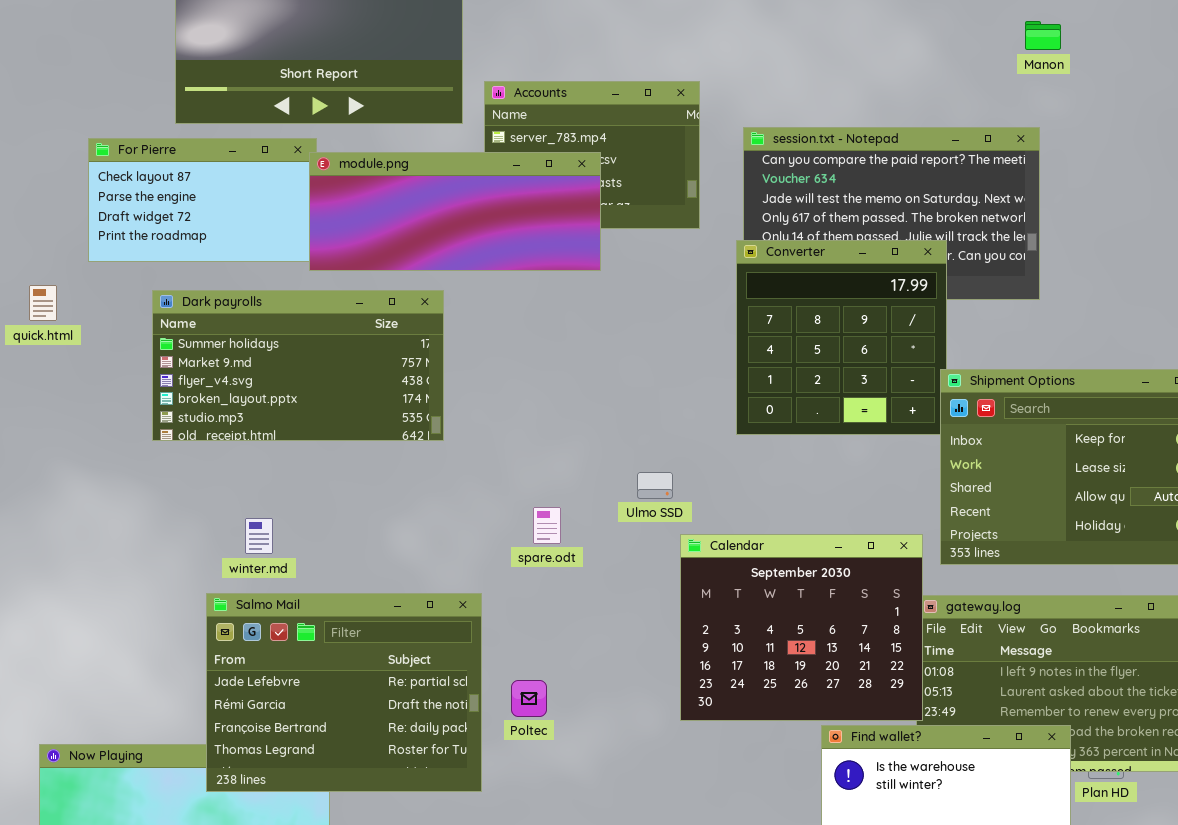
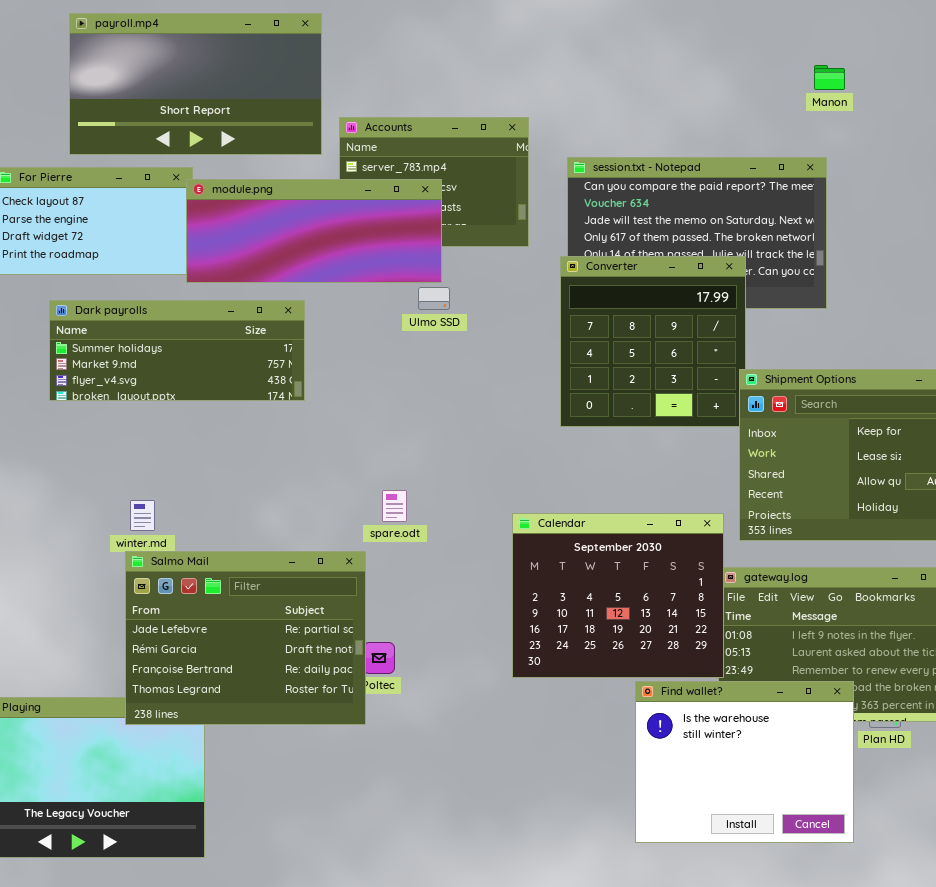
Dark payrolls: [152,290,444,441] -> [49,300,305,401], resized
Ulmo SSD: [637,472,673,499] -> [418,287,450,310], moved
Salmo Mail: [206,593,482,792] -> [125,551,366,725], moved

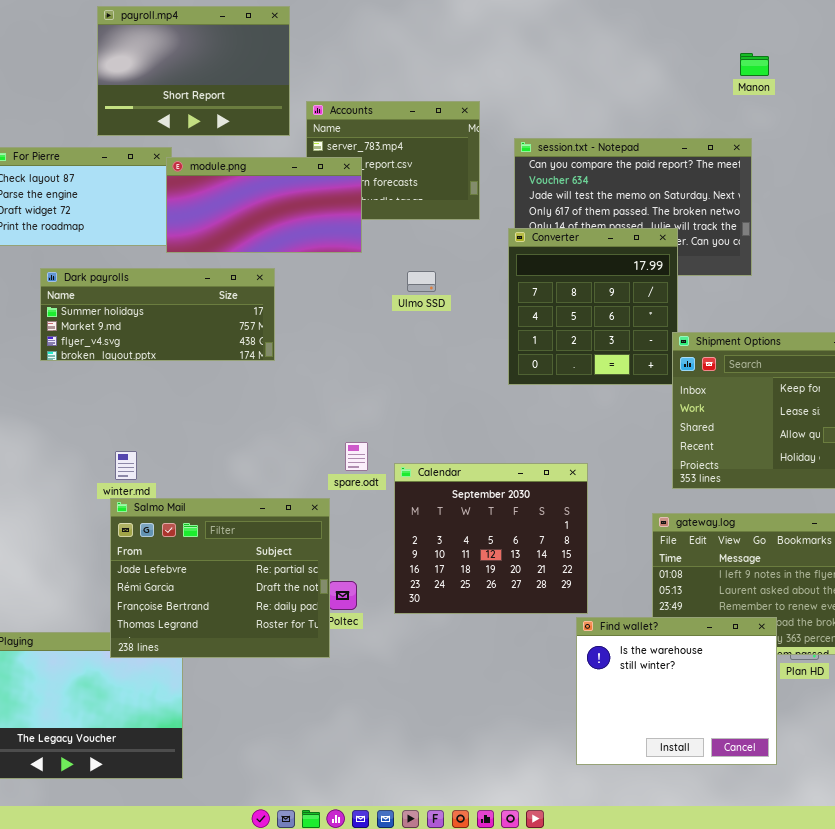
payroll.mp4: [69,13,322,155] -> [97,6,290,136], resized
module.png: [186,179,442,283] -> [166,157,362,253], resized
Ulmo SSD: [418,287,450,310] -> [407,271,436,292], moved
Calendar: [512,513,724,678] -> [394,463,588,614], moved

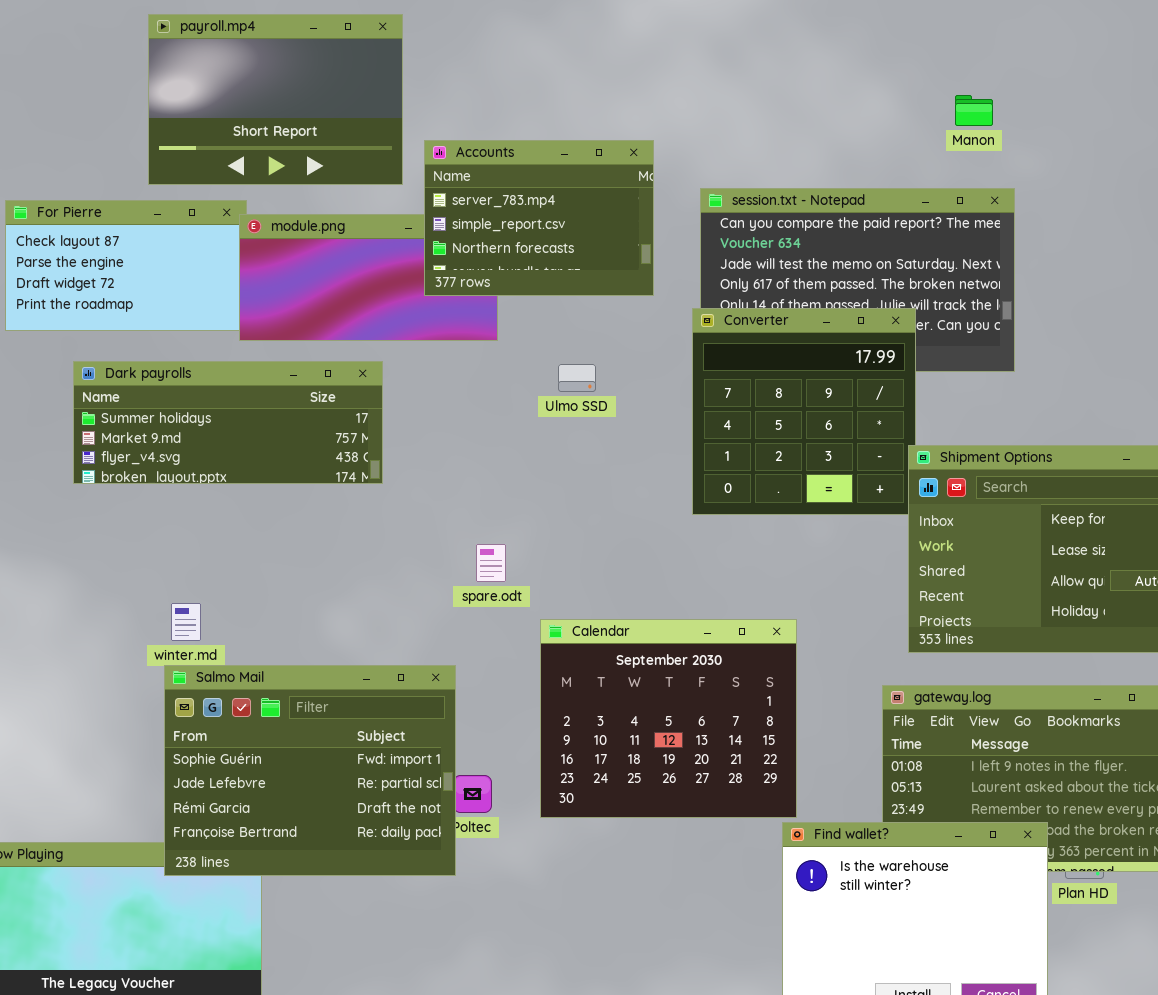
Manon: [740,53,769,76] -> [955,95,993,126], moved
Accounts: [306,101,480,220] -> [424,140,654,296], raised
spare.odt: [345,442,368,471] -> [476,544,506,582], moved
Salmo Mail: [110,498,330,658] -> [164,665,456,876], scrolled up 1 row

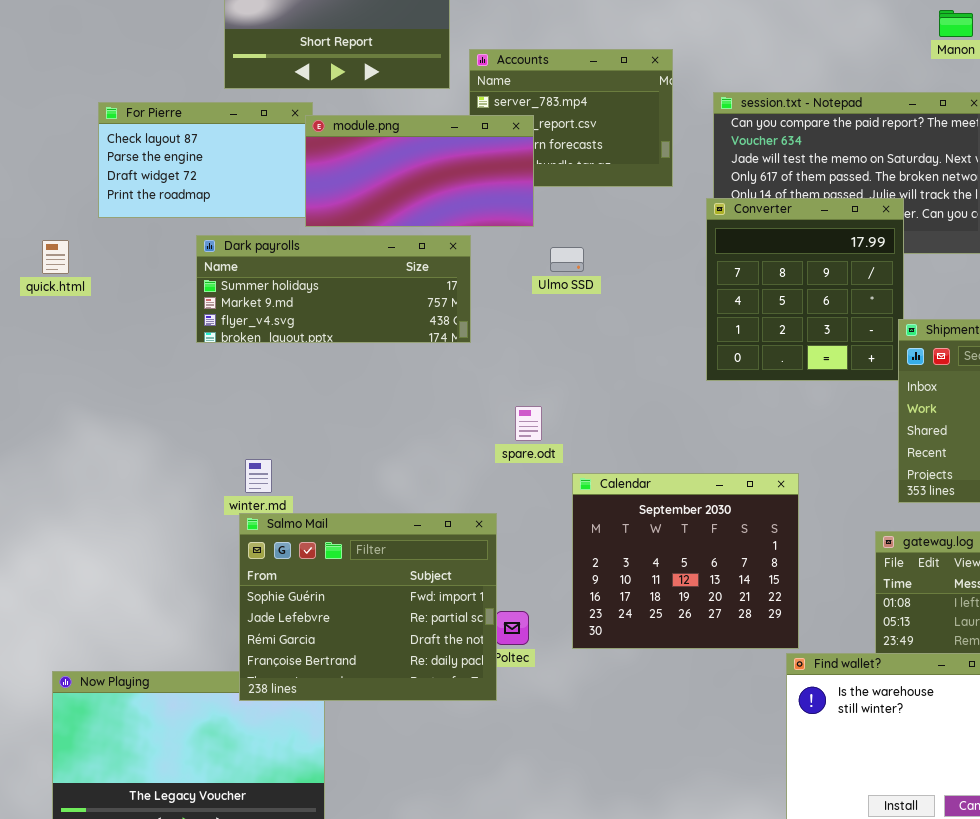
module.png: [239,214,498,341] -> [305,115,534,227], raised
Dark payrolls: [73,361,383,484] -> [196,235,471,343], moved
Ulmo SSD: [558,364,596,392] -> [550,247,584,272], moved

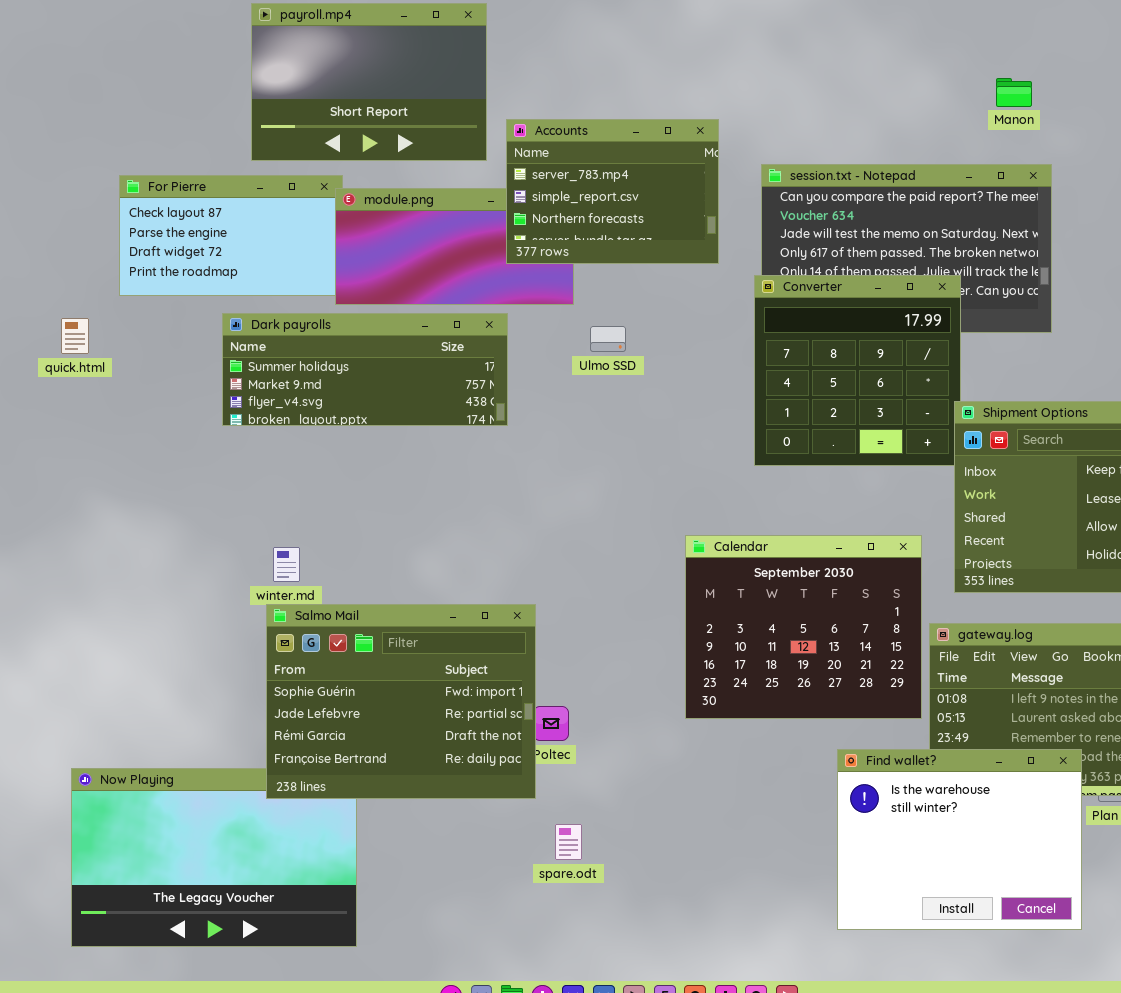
Accounts: [469,49,673,187] -> [506,119,719,264], raised
spare.odt: [515,406,542,441] -> [555,824,582,860], moved
Calendar: [572,473,799,649] -> [685,535,922,719], moved

